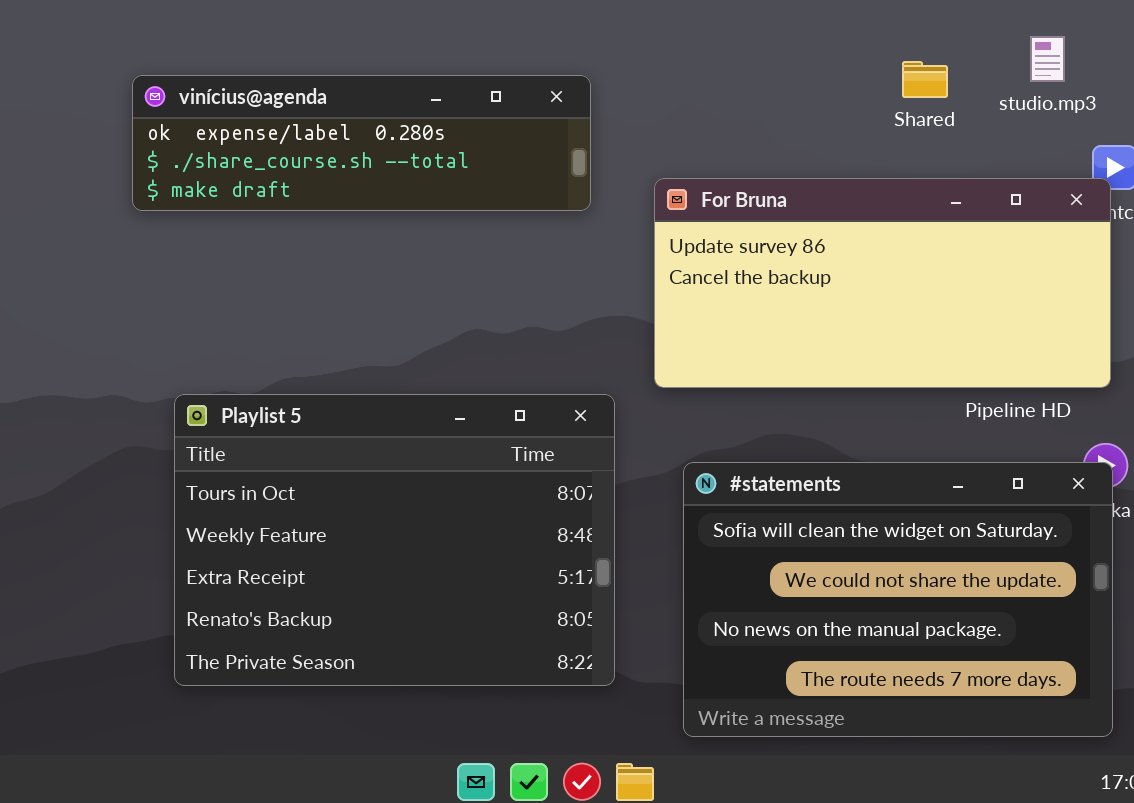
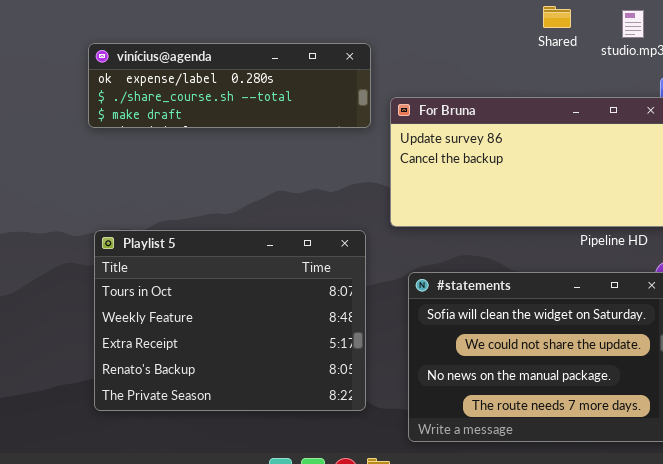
Shared: [902,61,948,98] -> [543,6,571,28], moved
vinícius@agenda: [132,75,591,211] -> [88,43,371,128], moved

